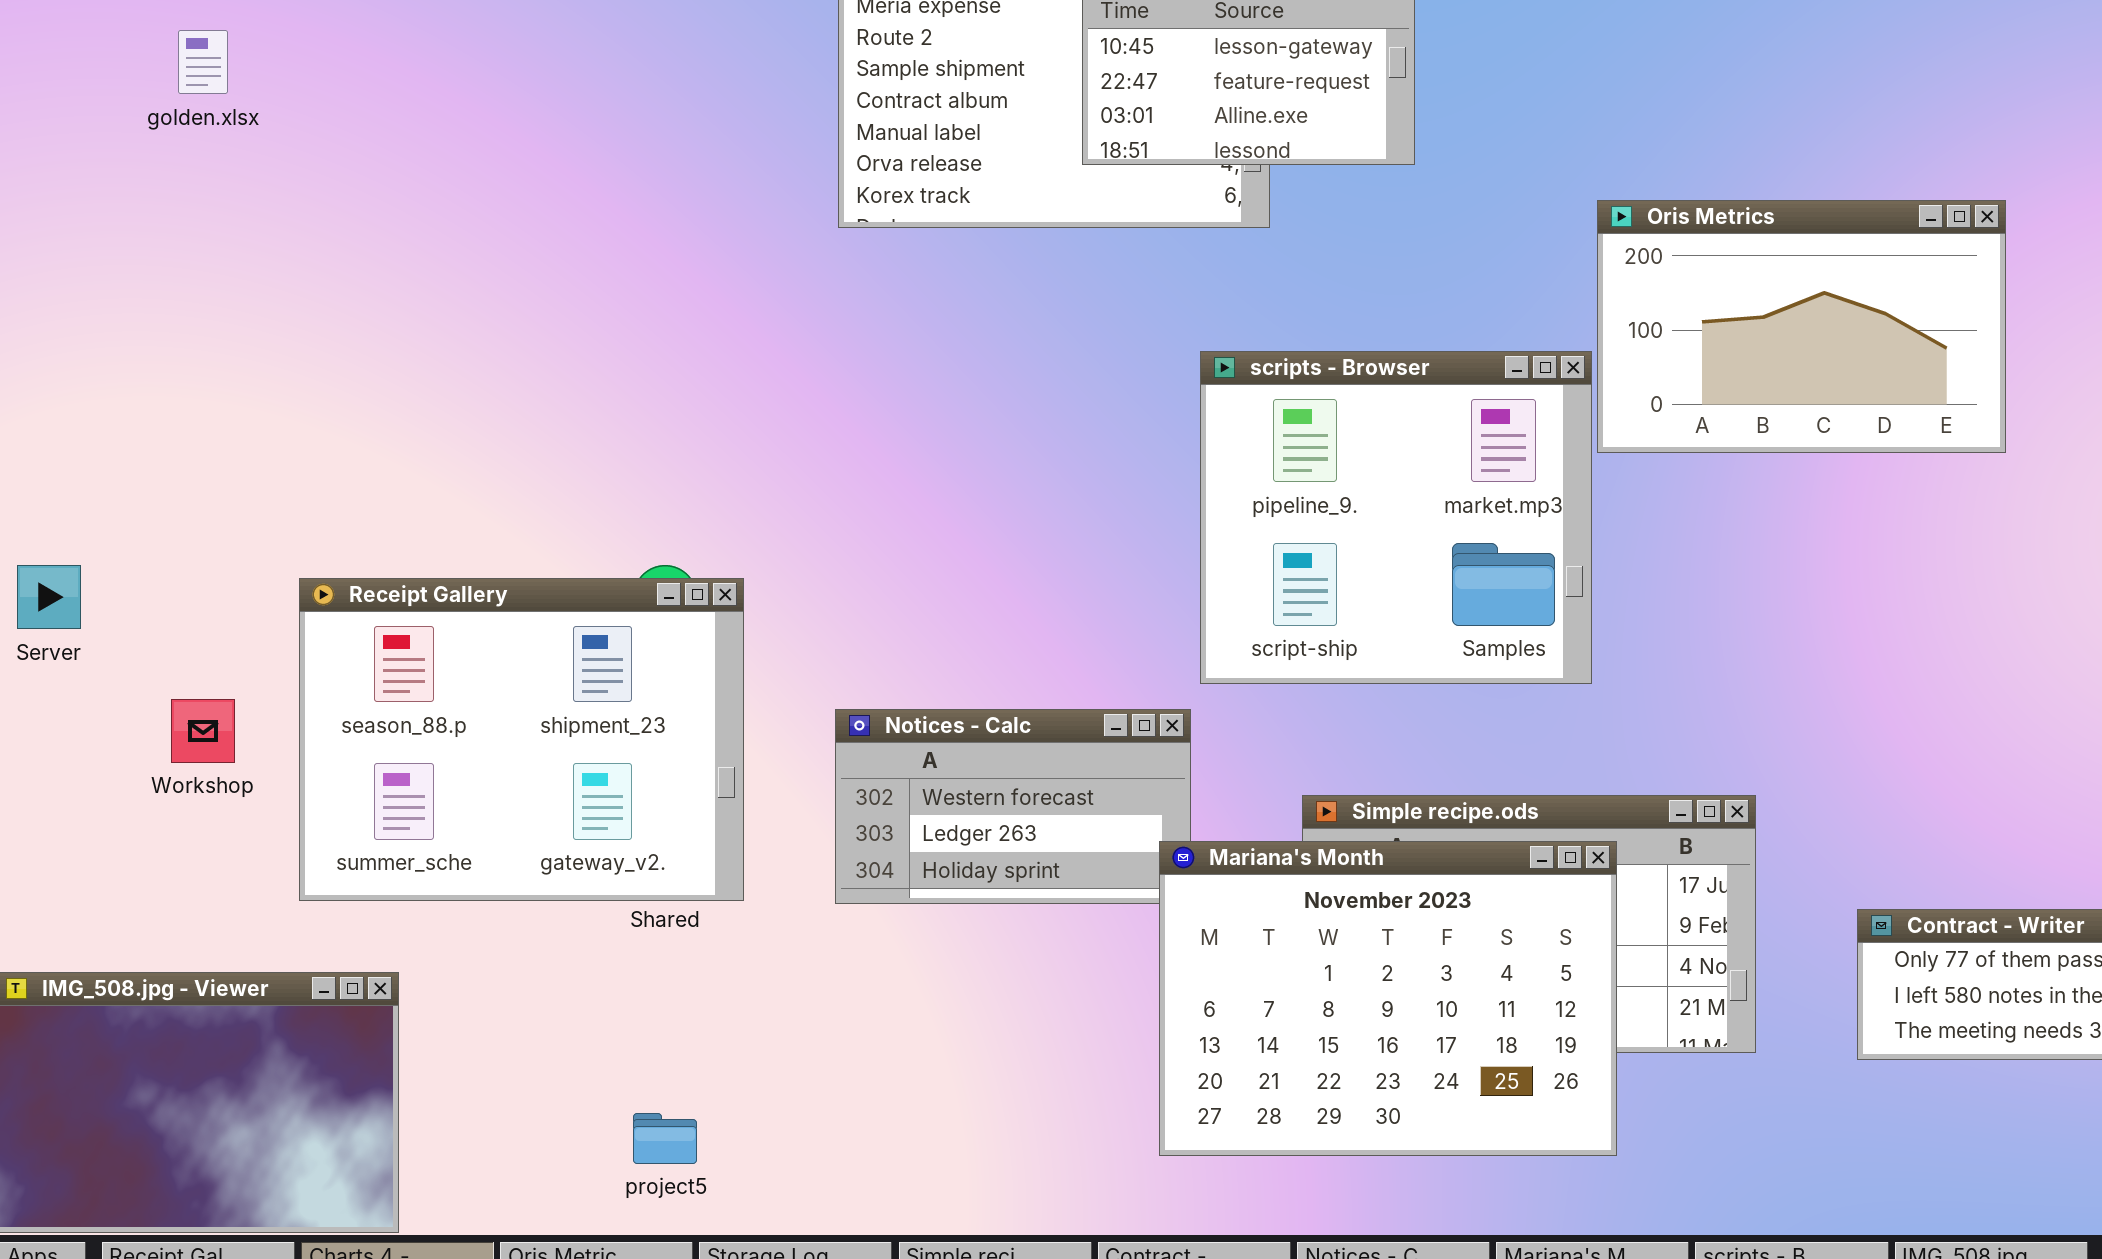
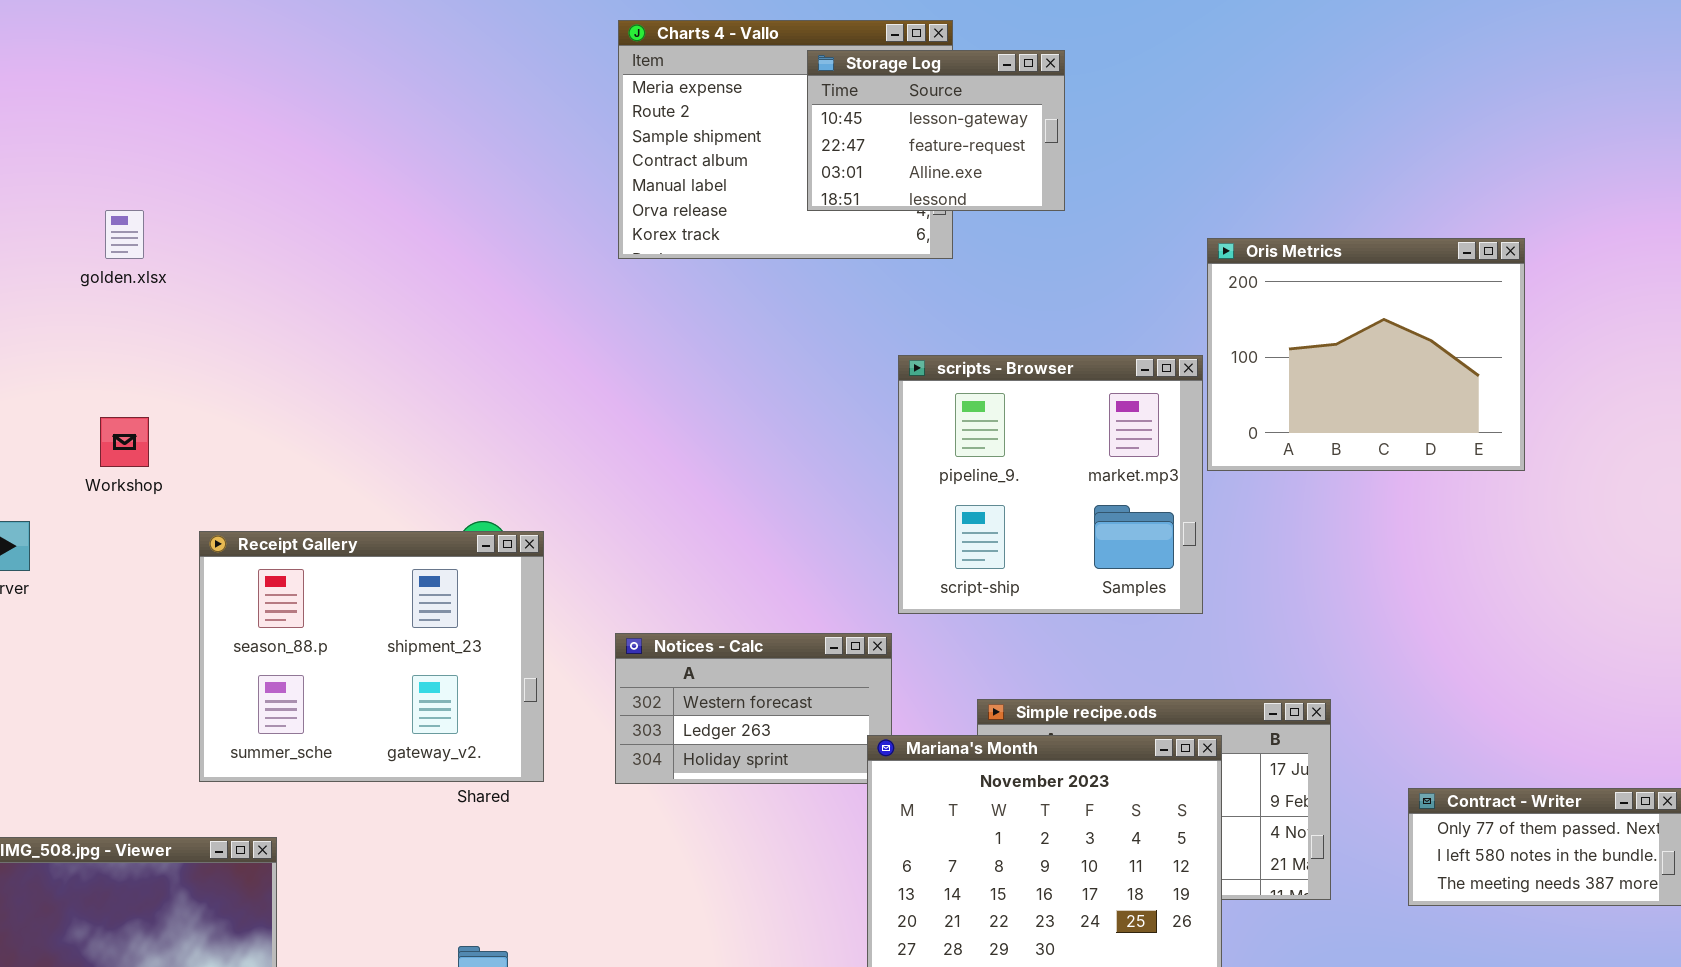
golden.xlsx: [178,30,228,94] -> [105,210,144,259], moved
Oris Metrics: [1597,200,2006,453] -> [1207,238,1525,471], resized
Workshop: [171,699,235,763] -> [100,417,149,467], moved

